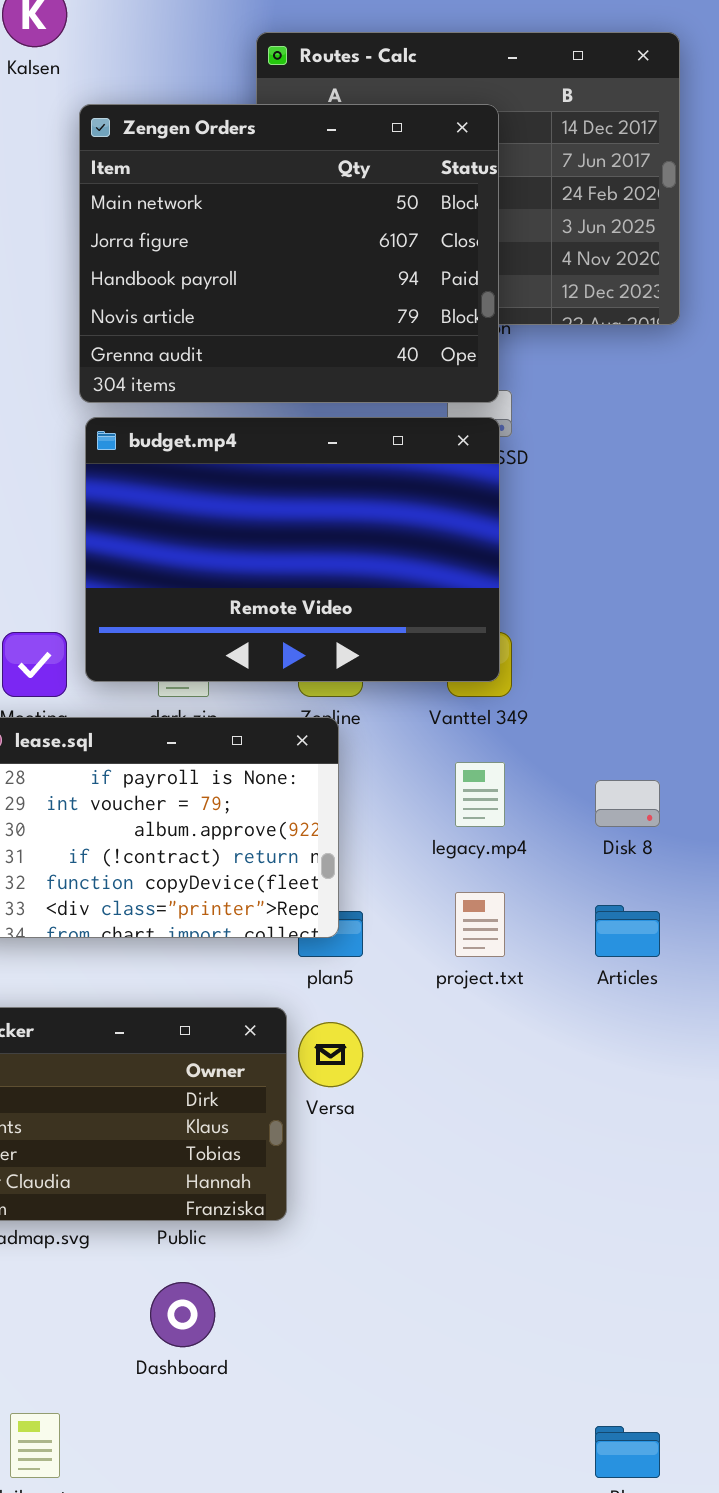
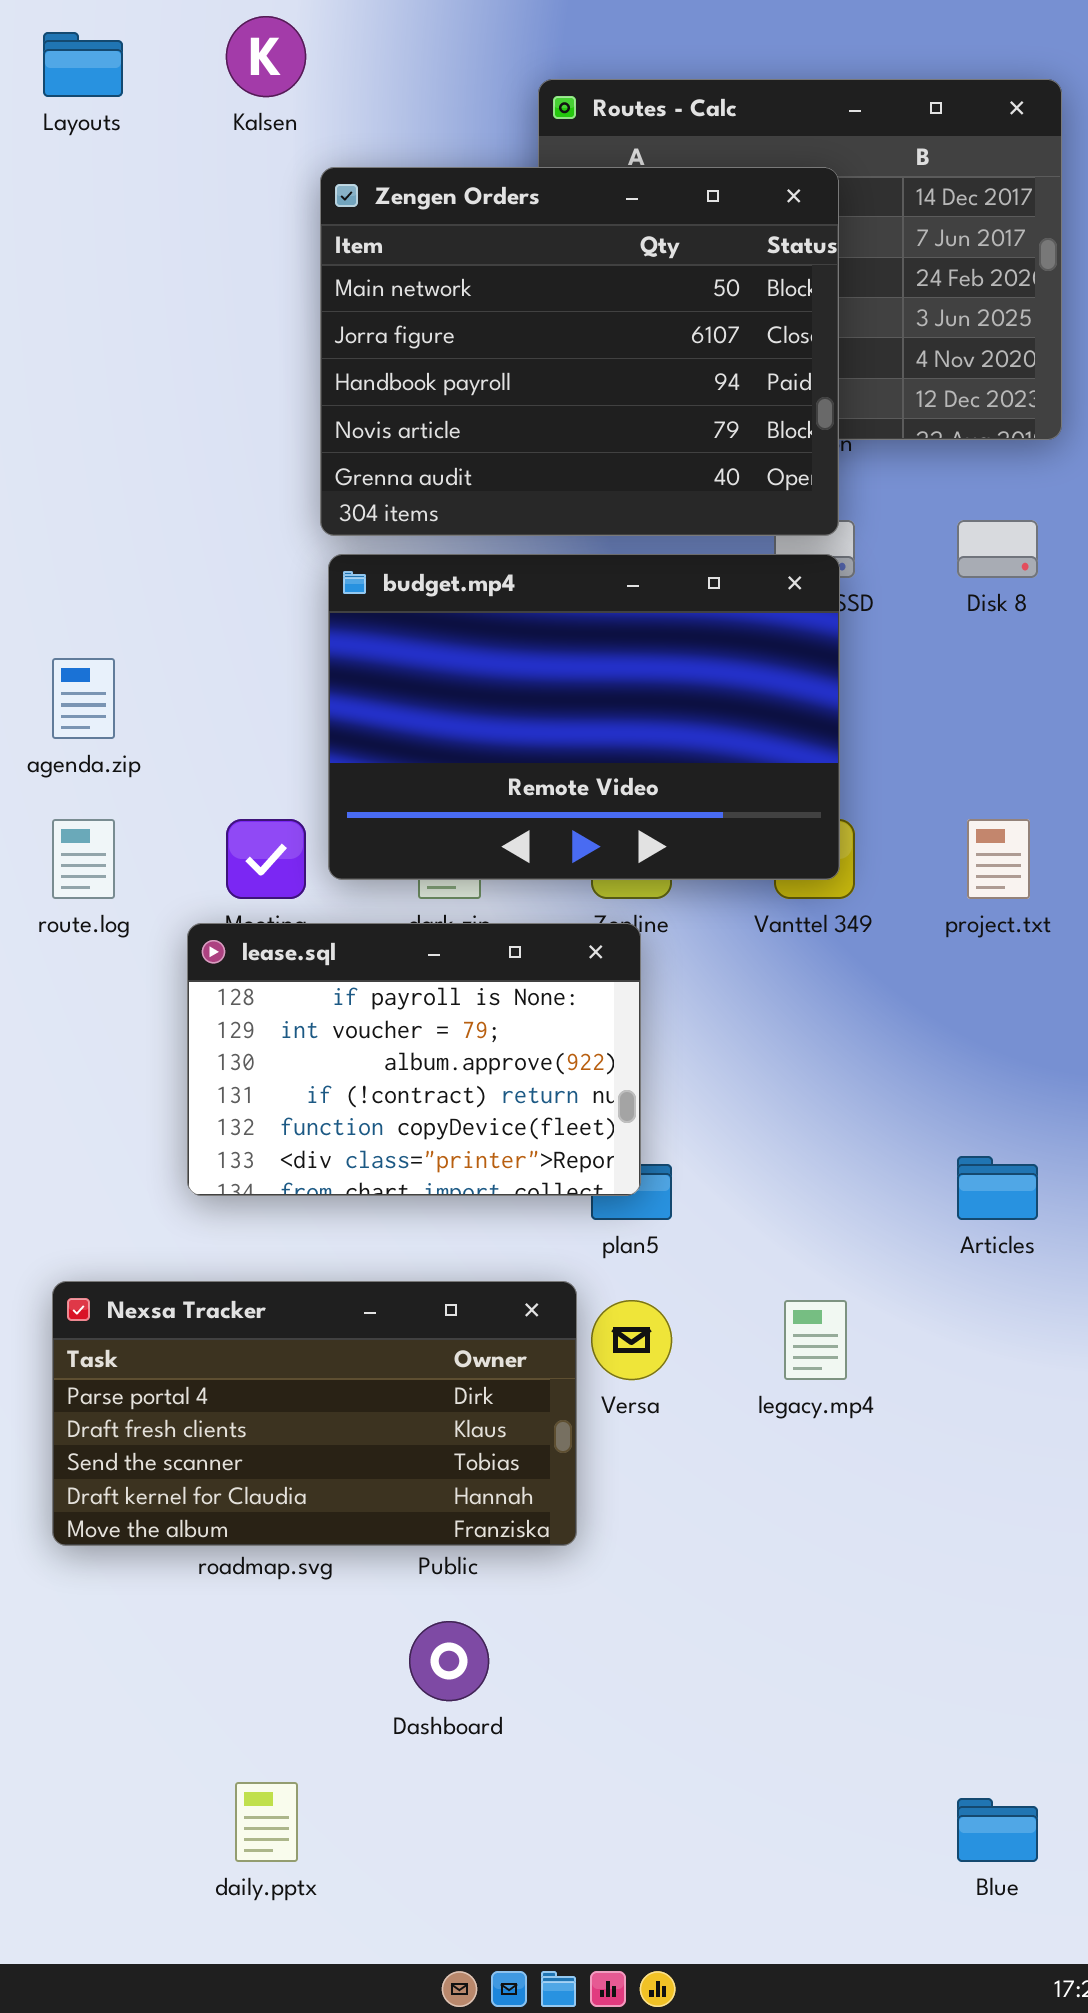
legacy.mp4: [455,762,505,827] -> [784,1300,847,1380], moved
Disk 8: [595,780,660,827] -> [957,520,1038,578], moved
project.txt: [455,892,505,957] -> [967,819,1030,899], moved

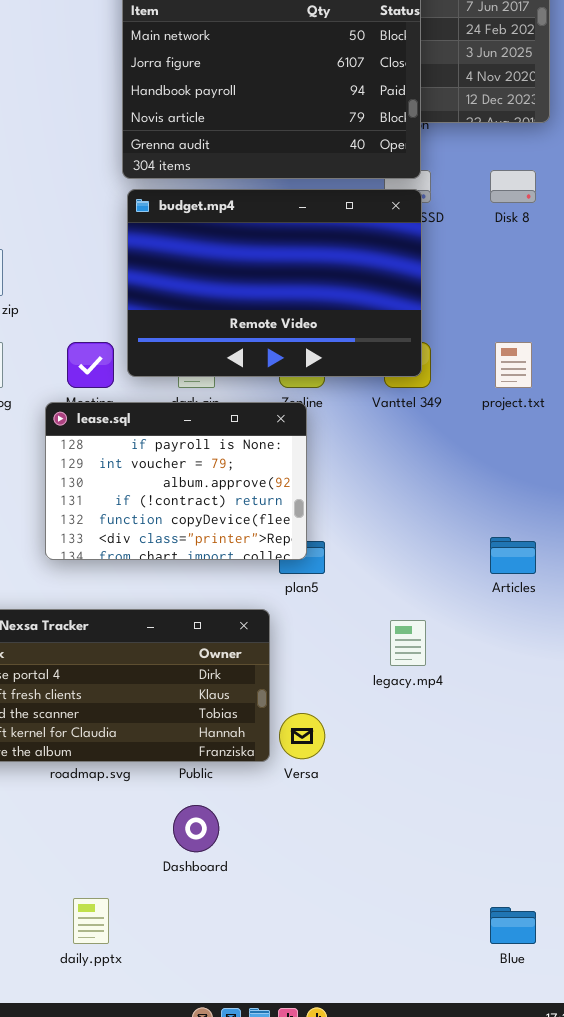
Versa: [591,1300,672,1380] -> [279,713,325,759], moved

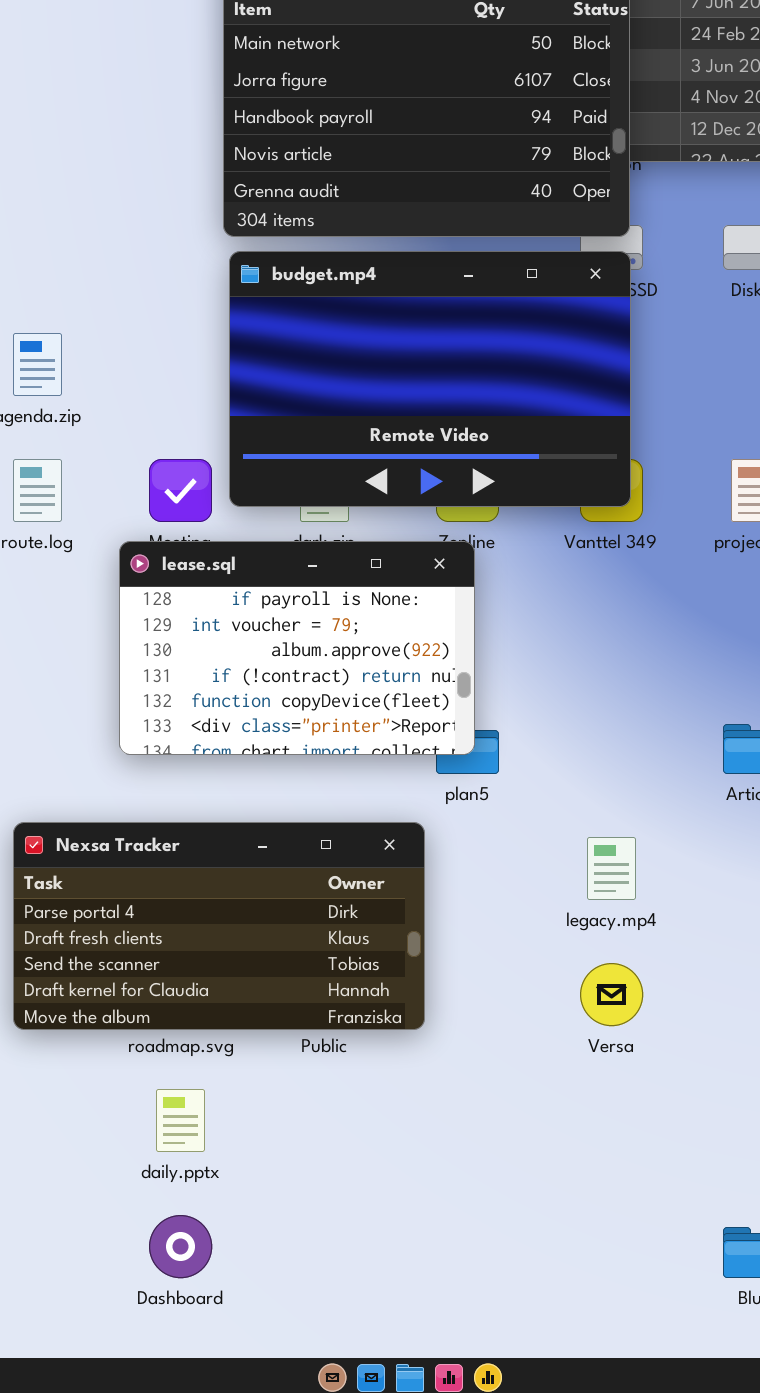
Versa: [279,713,325,759] -> [580,963,643,1026], moved
Dashboard: [173,805,219,852] -> [149,1215,212,1278], moved
daily.pptx: [73,898,109,944] -> [156,1089,205,1152], moved

